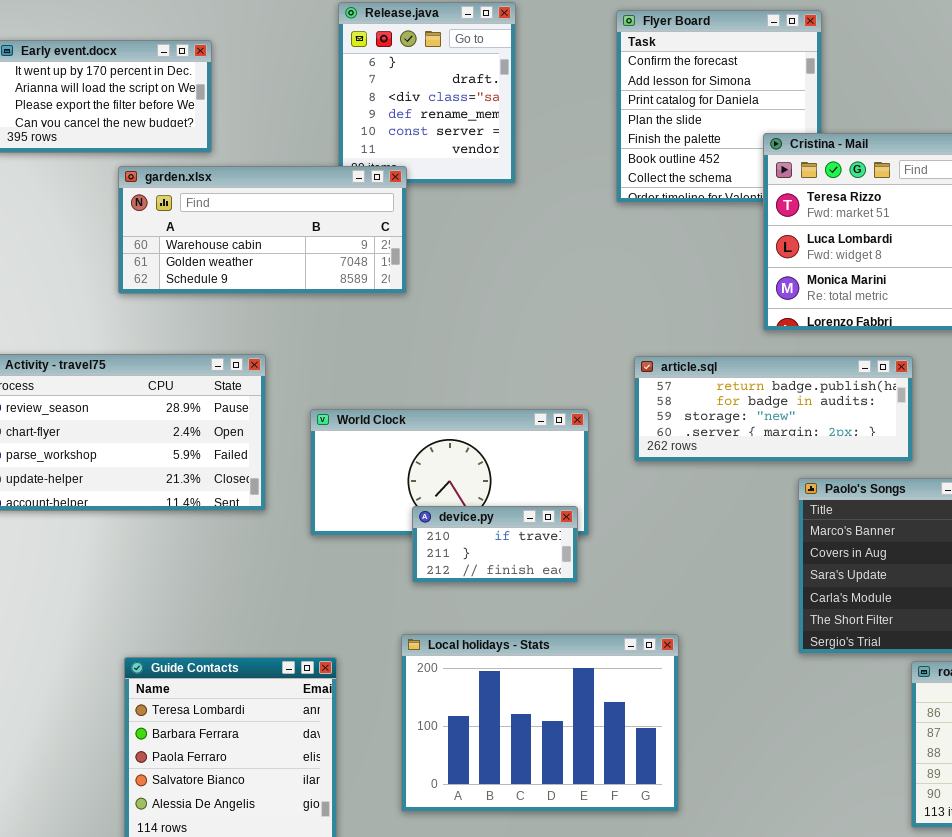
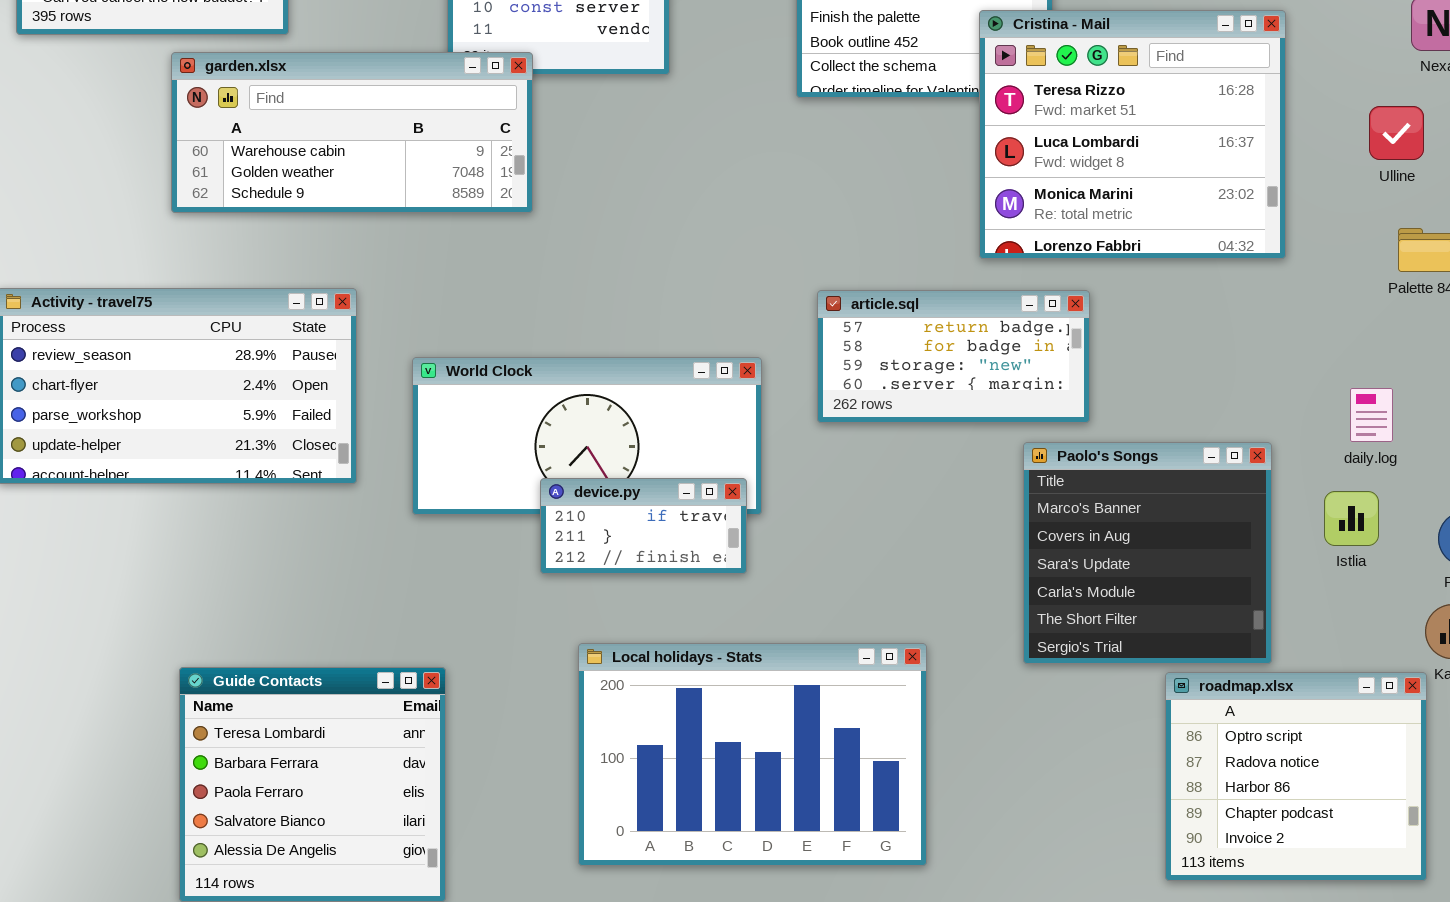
article.sql: [634,356,913,462] -> [817,290,1090,423], resized
Local holidays - Stats: [401,634,679,812] -> [578,643,927,866], moved

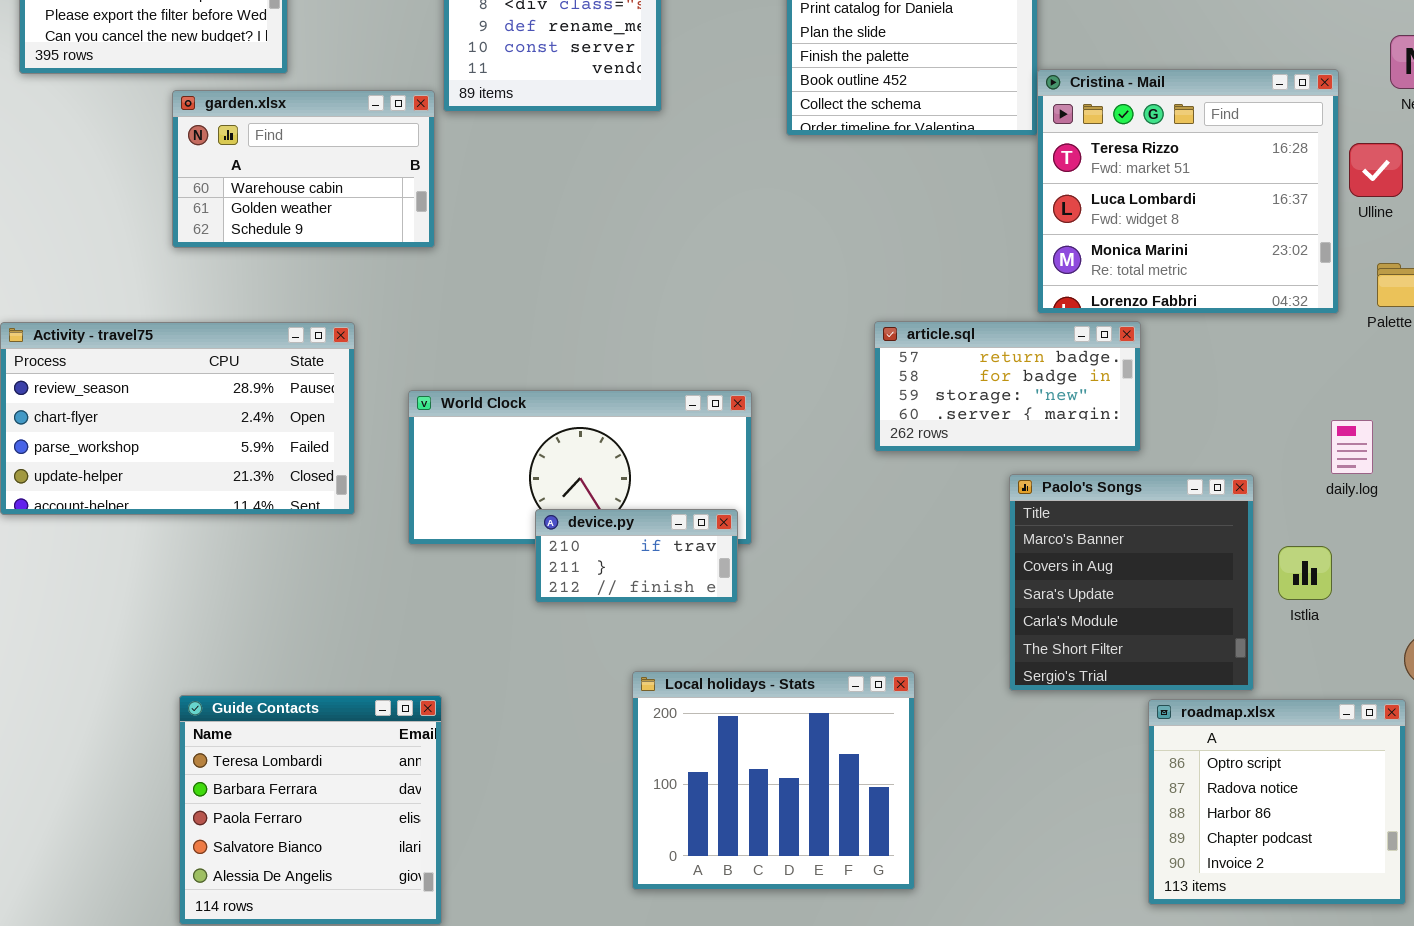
Cristina - Mail: [979,10,1286,259] -> [1037,69,1339,314], moved
garden.xlsx: [171,52,533,213] -> [172,90,435,248], resized
article.sql: [817,290,1090,423] -> [874,321,1141,452], moved
Istlia: [1324,491,1379,546] -> [1278,546,1332,600], moved
Local holidays - Stats: [578,643,927,866] -> [632,671,915,890], resized

